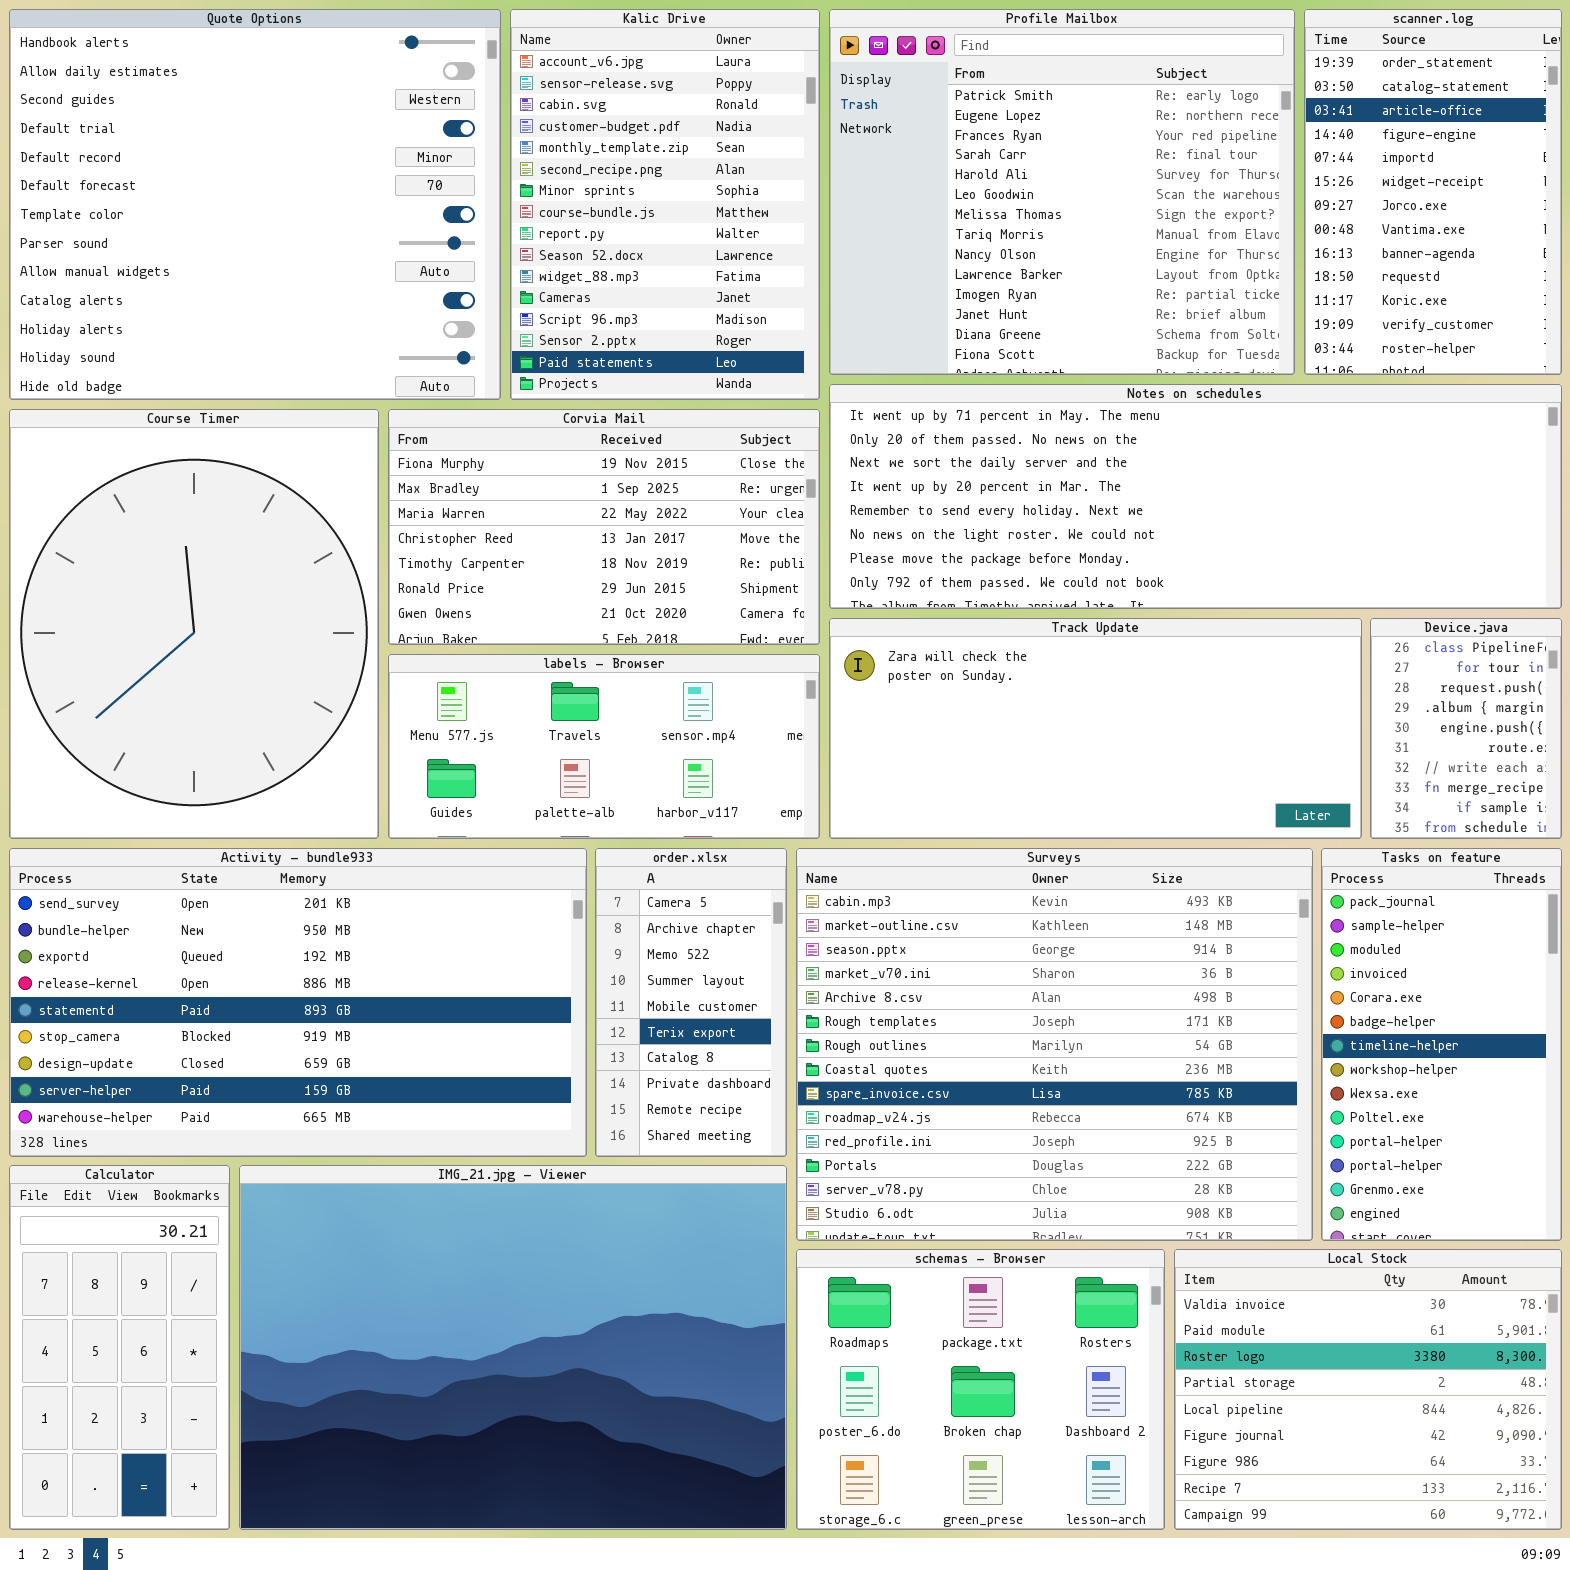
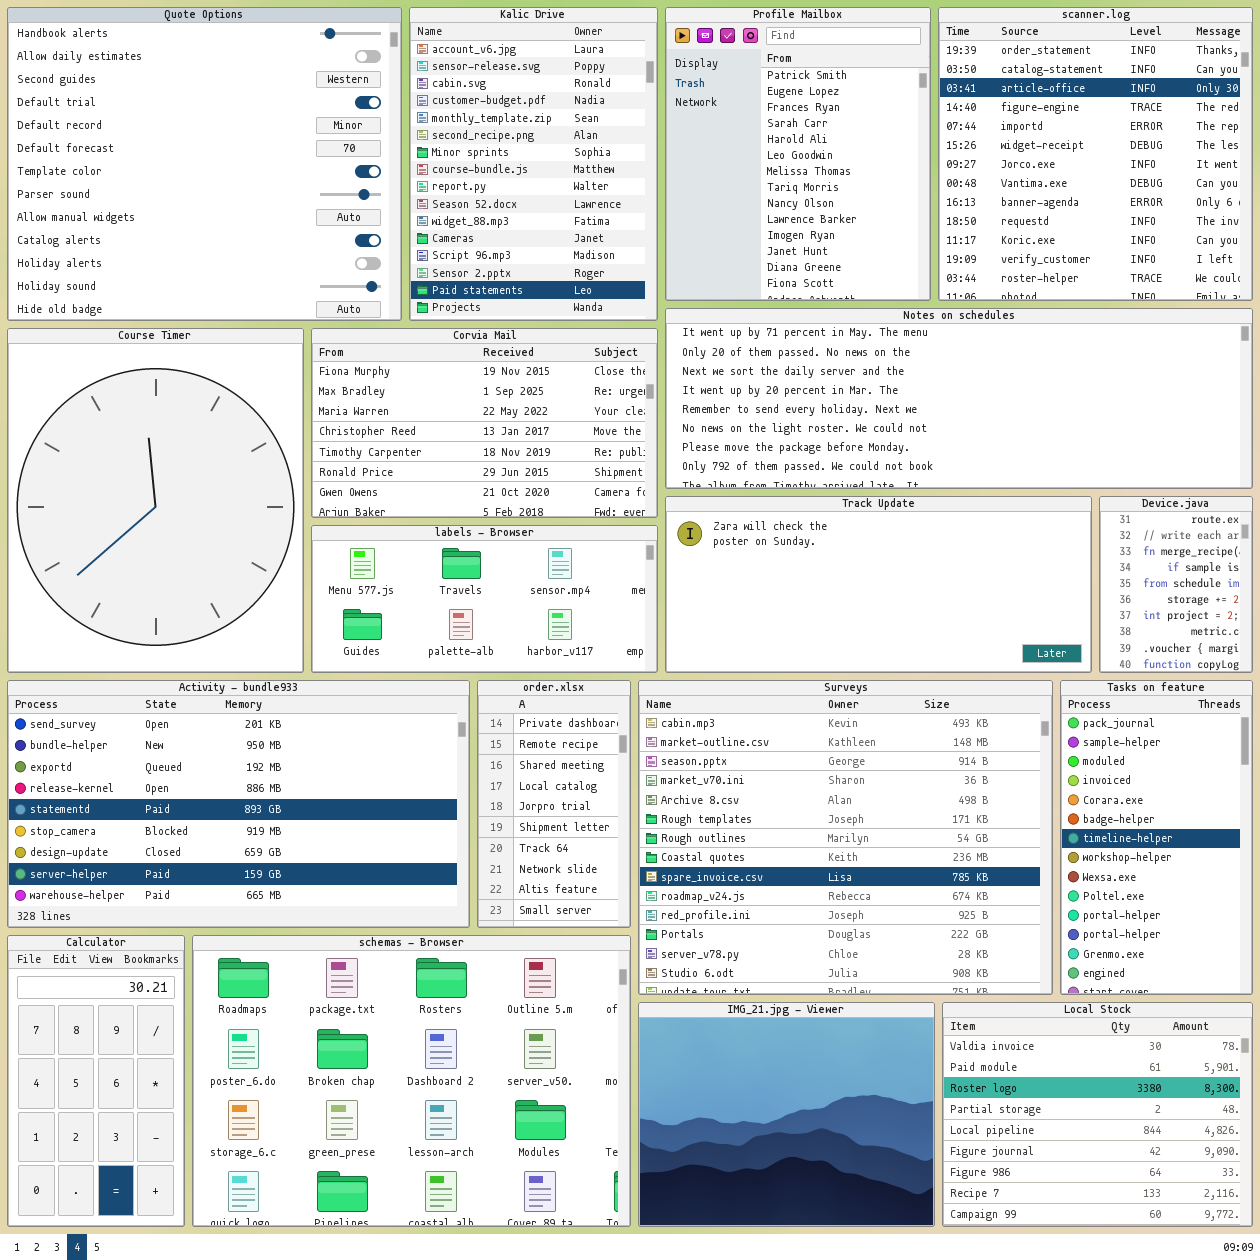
Profile Mailbox: [829,9,1295,375] -> [665,7,931,301], resized
scanner.log: [1304,9,1562,375] -> [938,7,1253,301], resized
Device.java: [1370,618,1562,839] -> [1099,496,1253,673], scrolled down 5 rows
order.xlsx: [595,848,787,1157] -> [477,680,631,928], scrolled down 7 rows
IMG_21.jpg - Viewer: [239,1165,787,1530] -> [638,1002,935,1227], moved, resized
schemas - Browser: [796,1249,1165,1530] -> [192,935,631,1227], moved, resized

